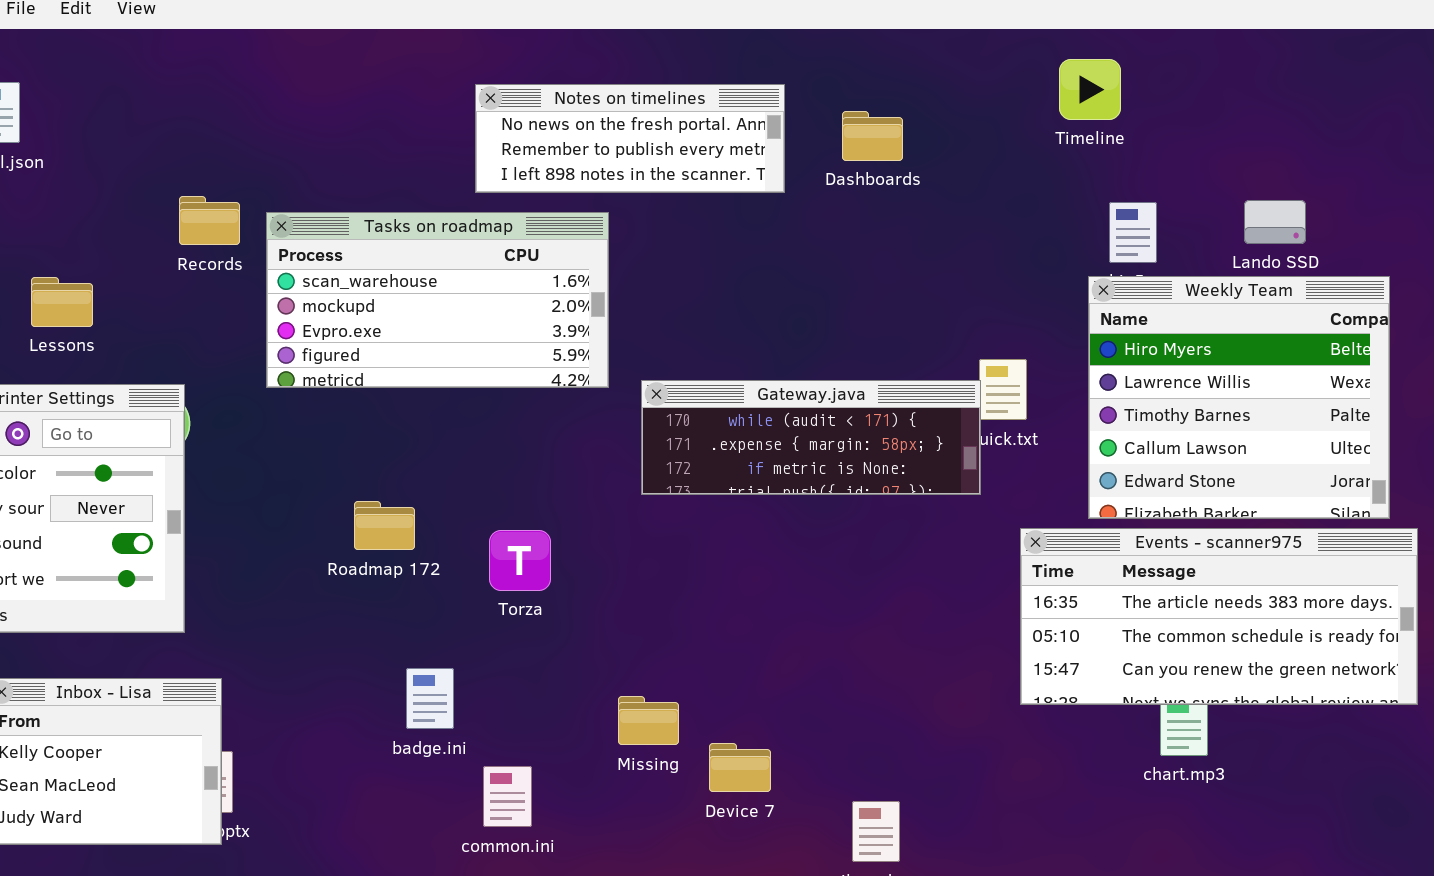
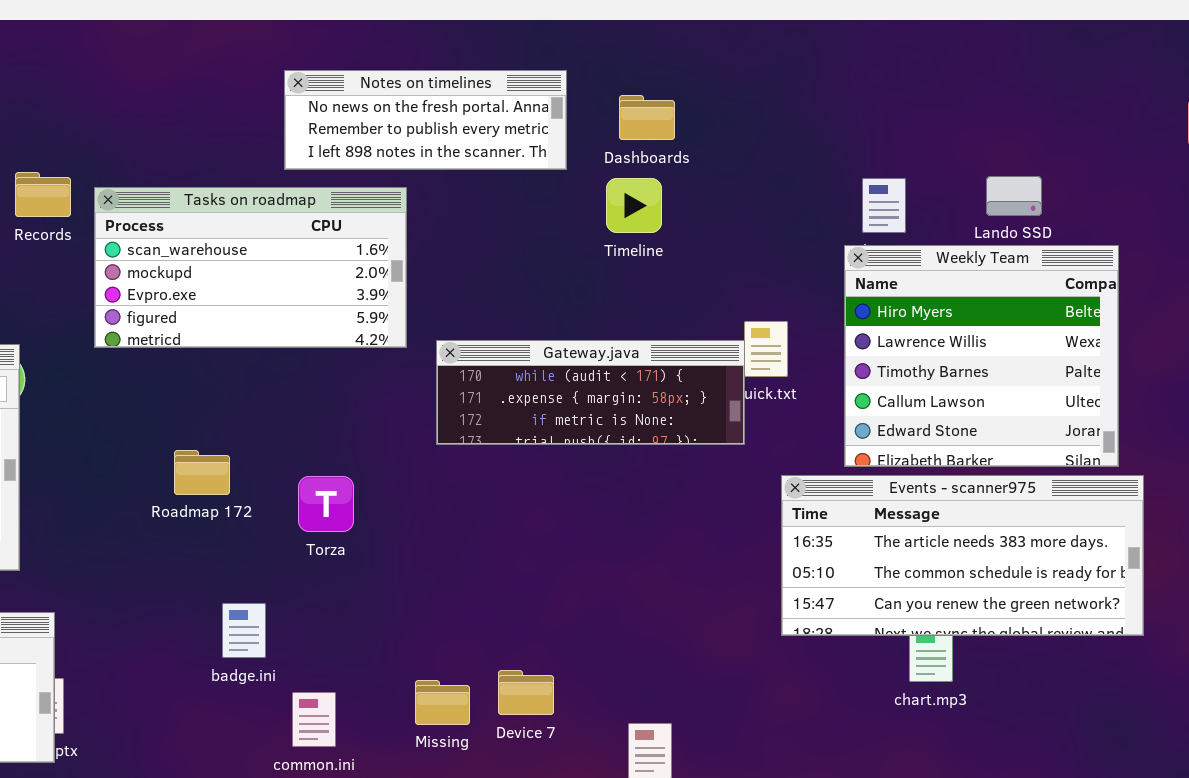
Timeline: [1059,59,1121,120] -> [606,178,662,233], moved
Missing: [618,696,679,745] -> [415,680,470,725], moved

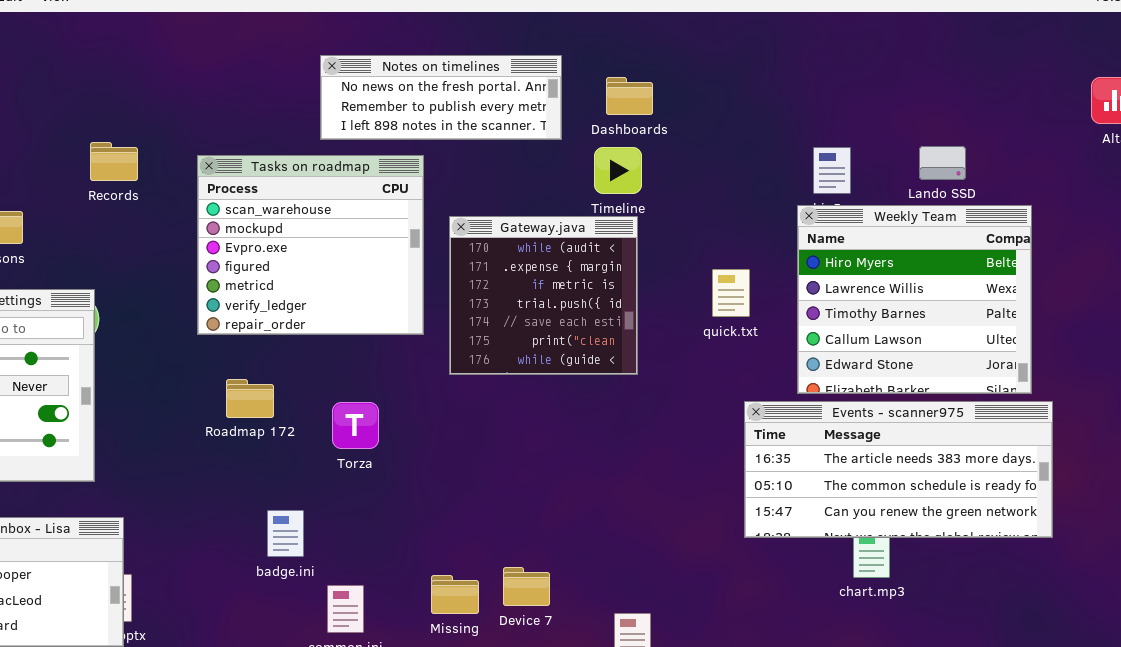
Tasks on roadmap: [94,187,407,348] -> [197,155,424,335], resized
Gateway.java: [436,340,745,445] -> [449,216,638,375], resized

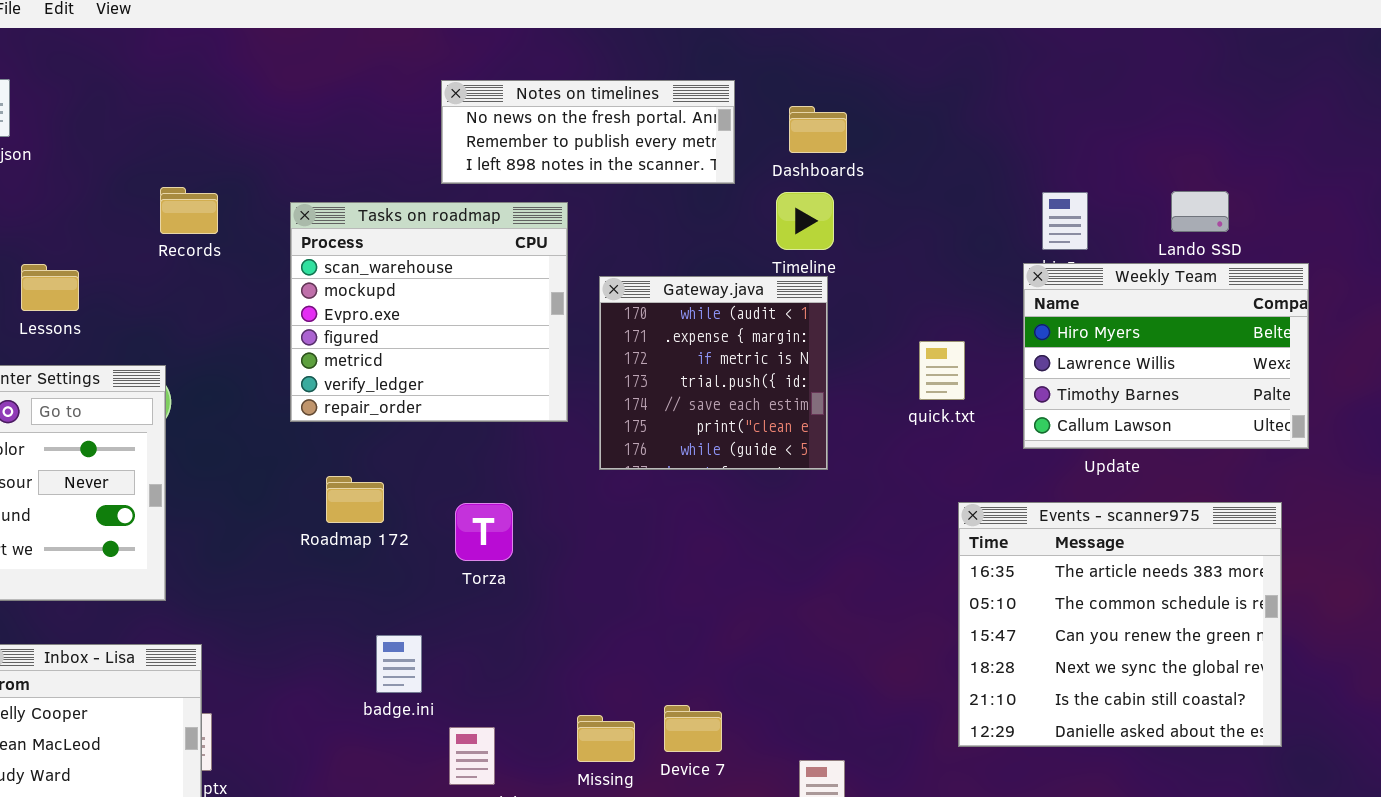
Weekly Team: [797,205,1032,394] -> [1023,263,1309,449], resized
Events - scanner975: [744,401,1053,538] -> [958,502,1282,747], resized

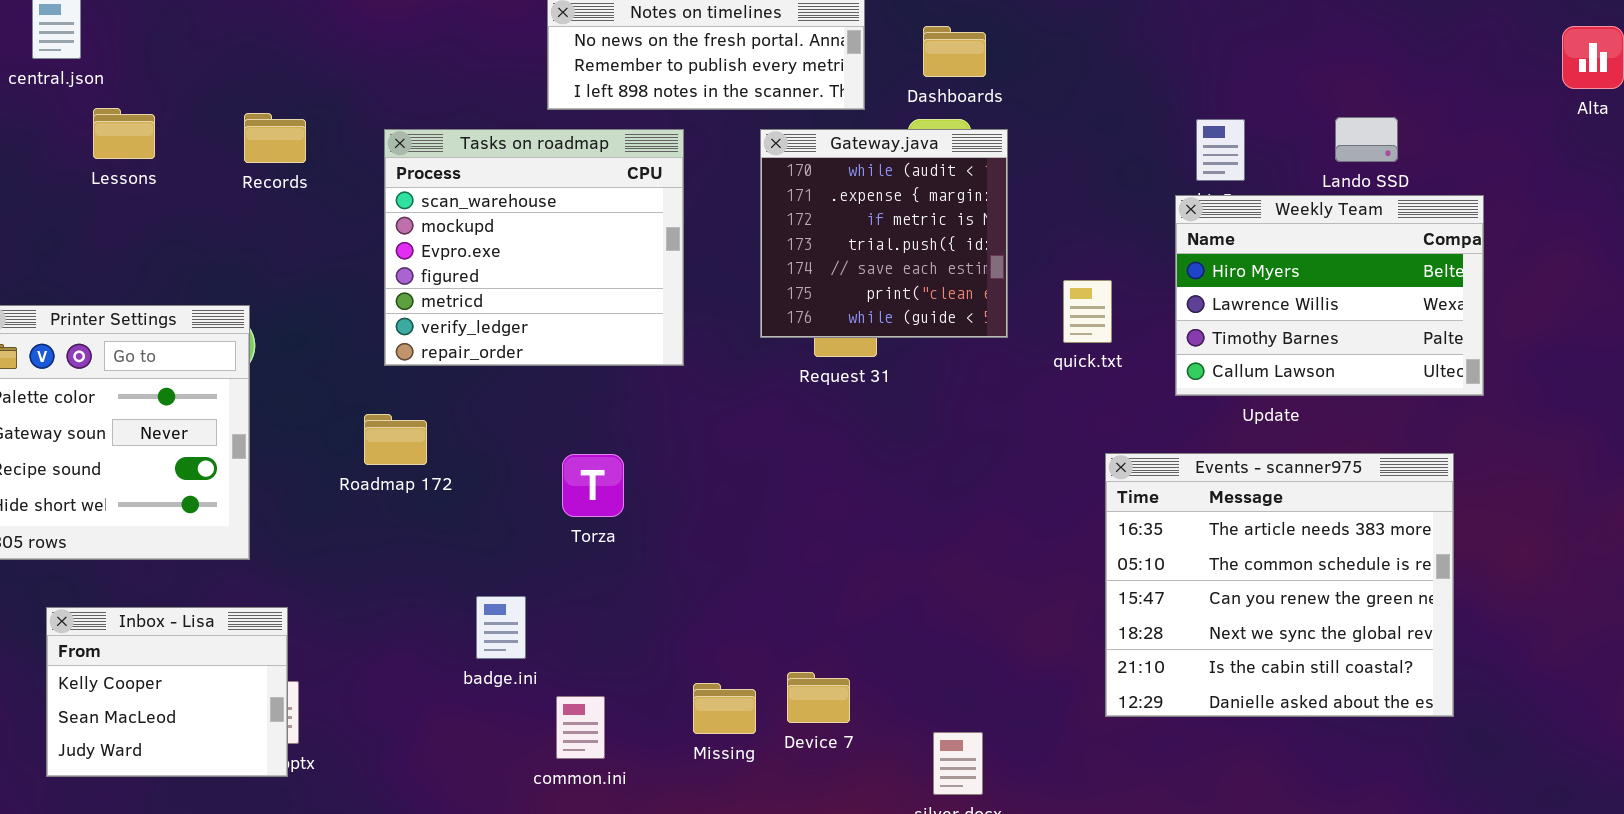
Lessons: [21,264,79,311] -> [93,108,155,159], moved
Gateway.java: [599,276,828,470] -> [760,129,1008,338], moved
Roadmap 172: [326,476,384,523] -> [364,414,427,465], moved

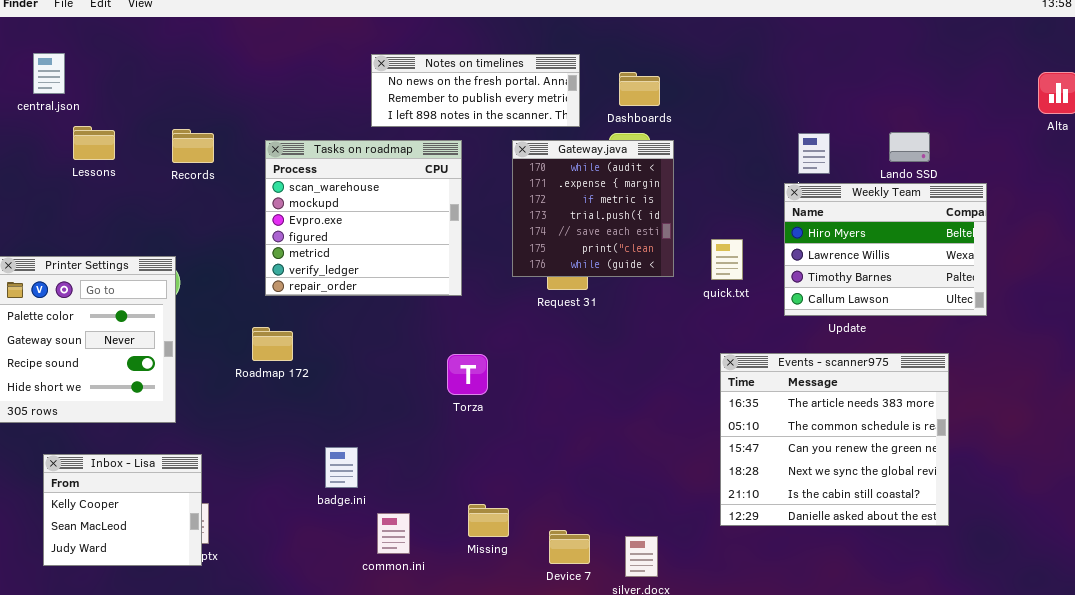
Events - scanner975: [1105,453,1454,717] -> [720,353,949,526], moved
Torza: [562,454,624,517] -> [447,354,488,395], moved
Device 7: [787,672,850,723] -> [549,530,590,564], moved

